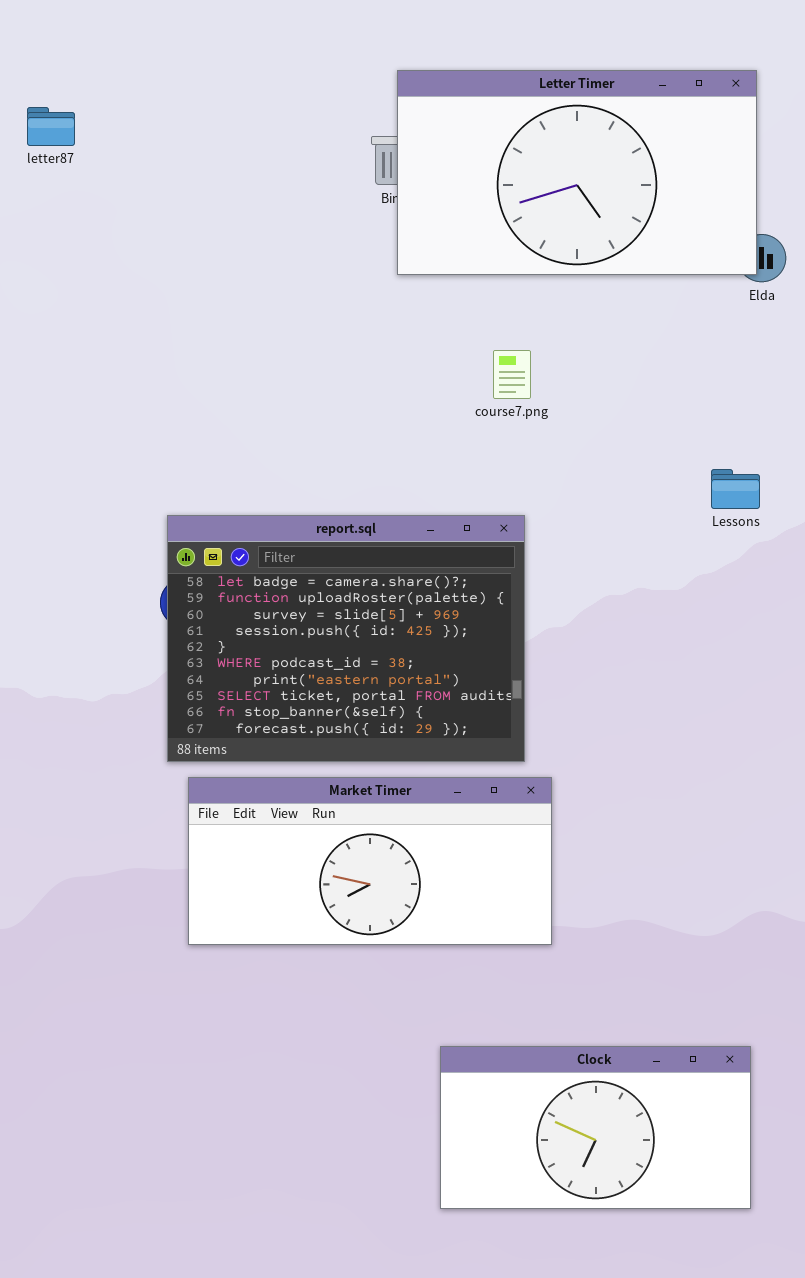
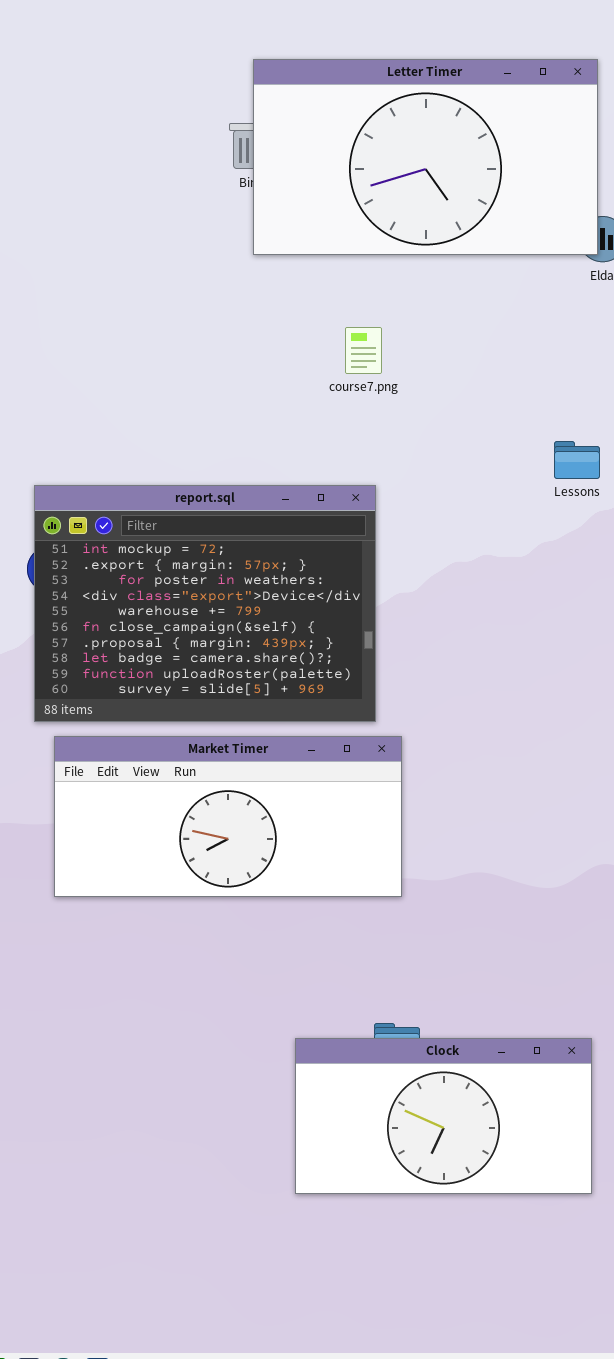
report.sql: [167,515,525,762] -> [34,485,376,722], scrolled up 7 rows
Clock: [440,1046,751,1209] -> [295,1038,592,1194], moved

